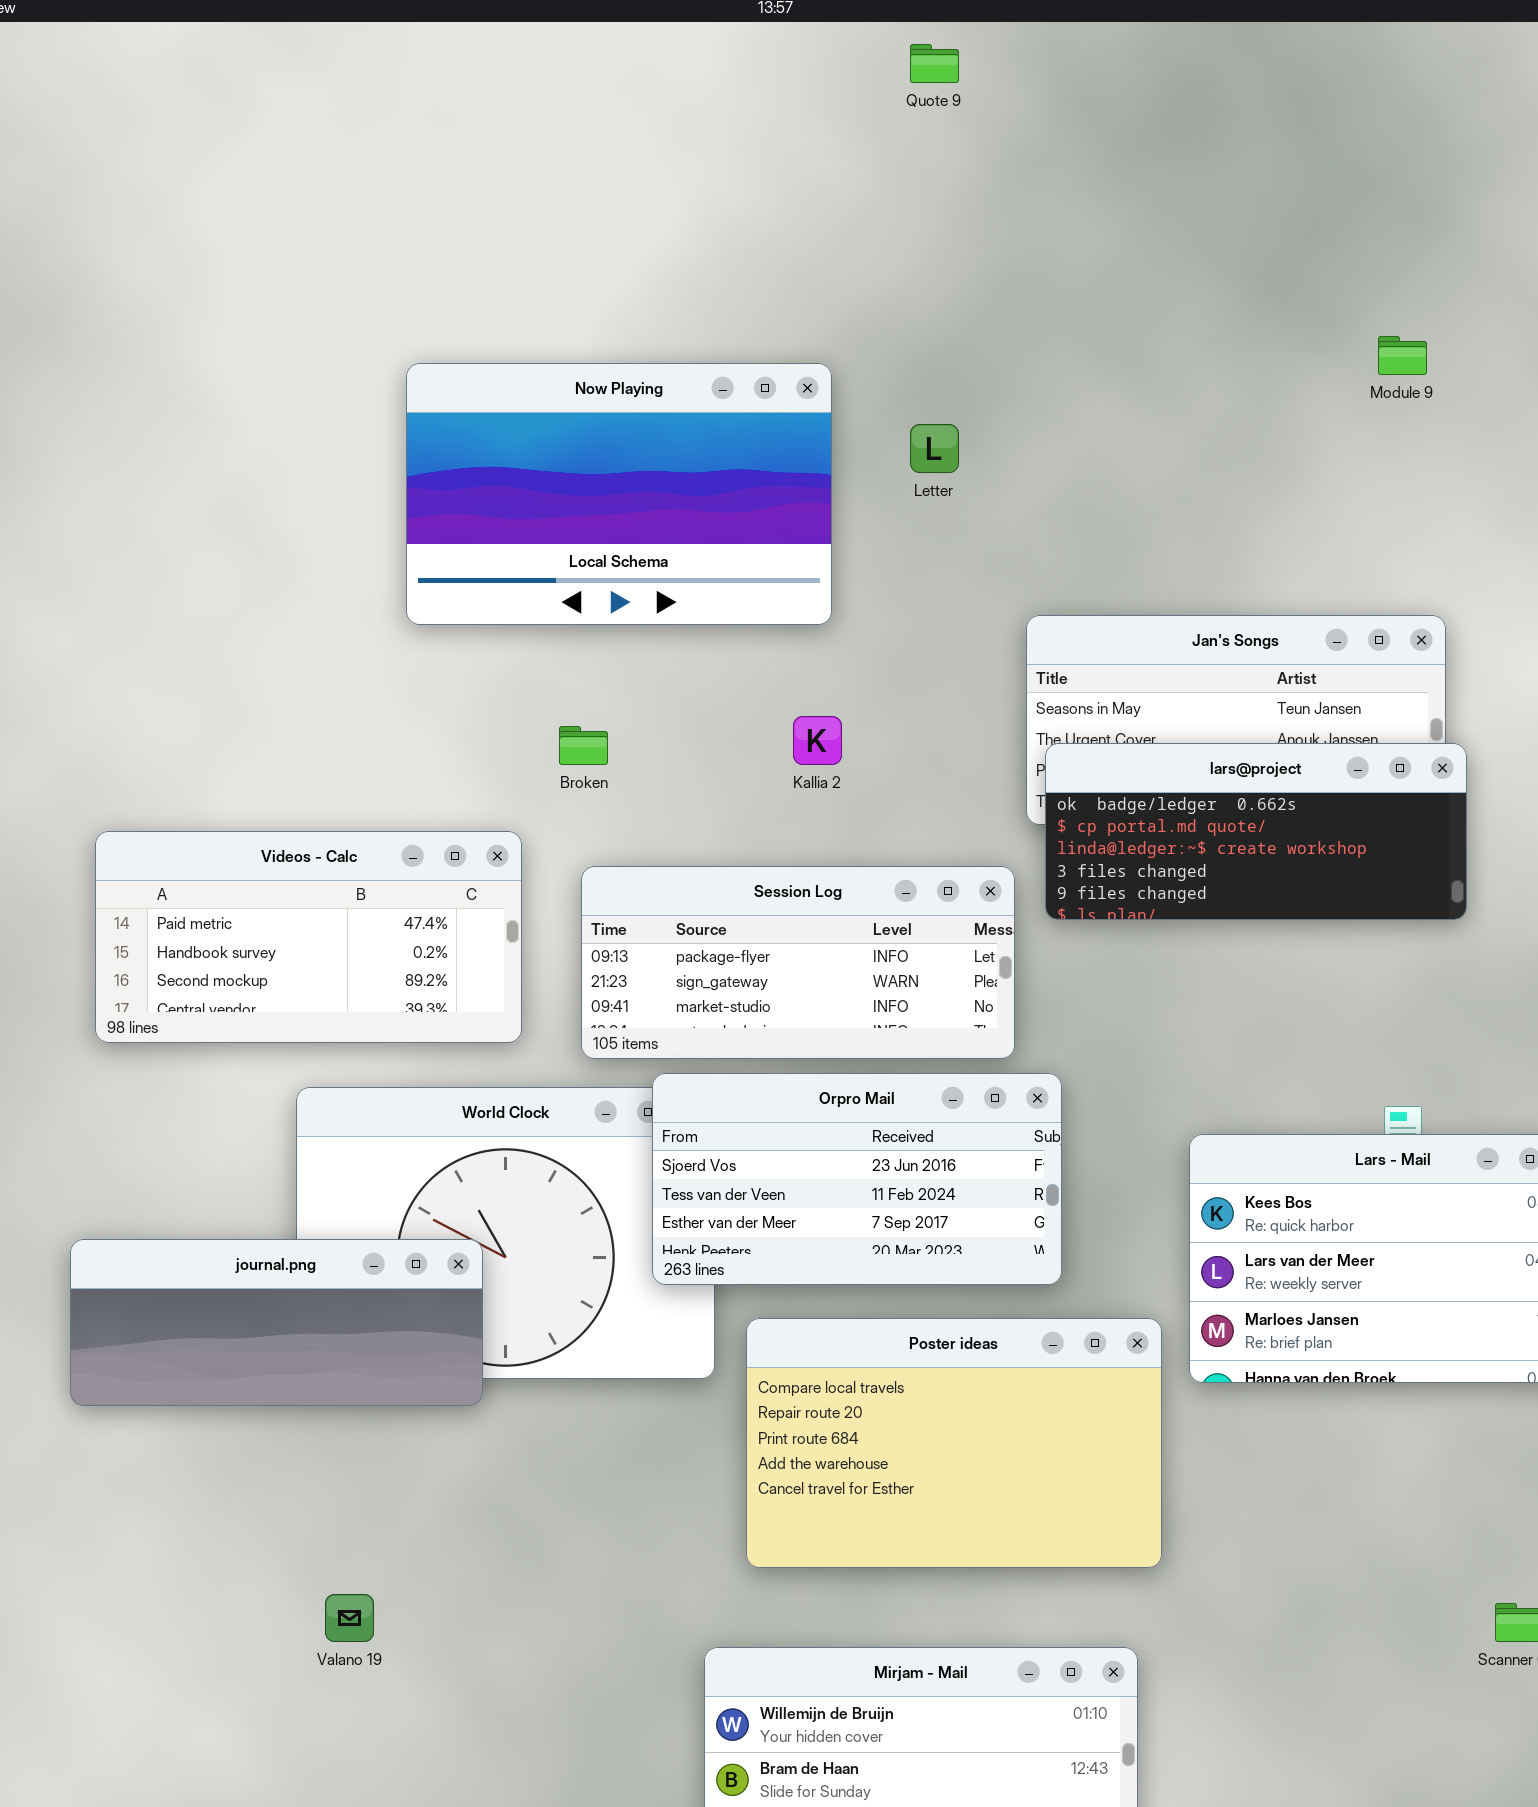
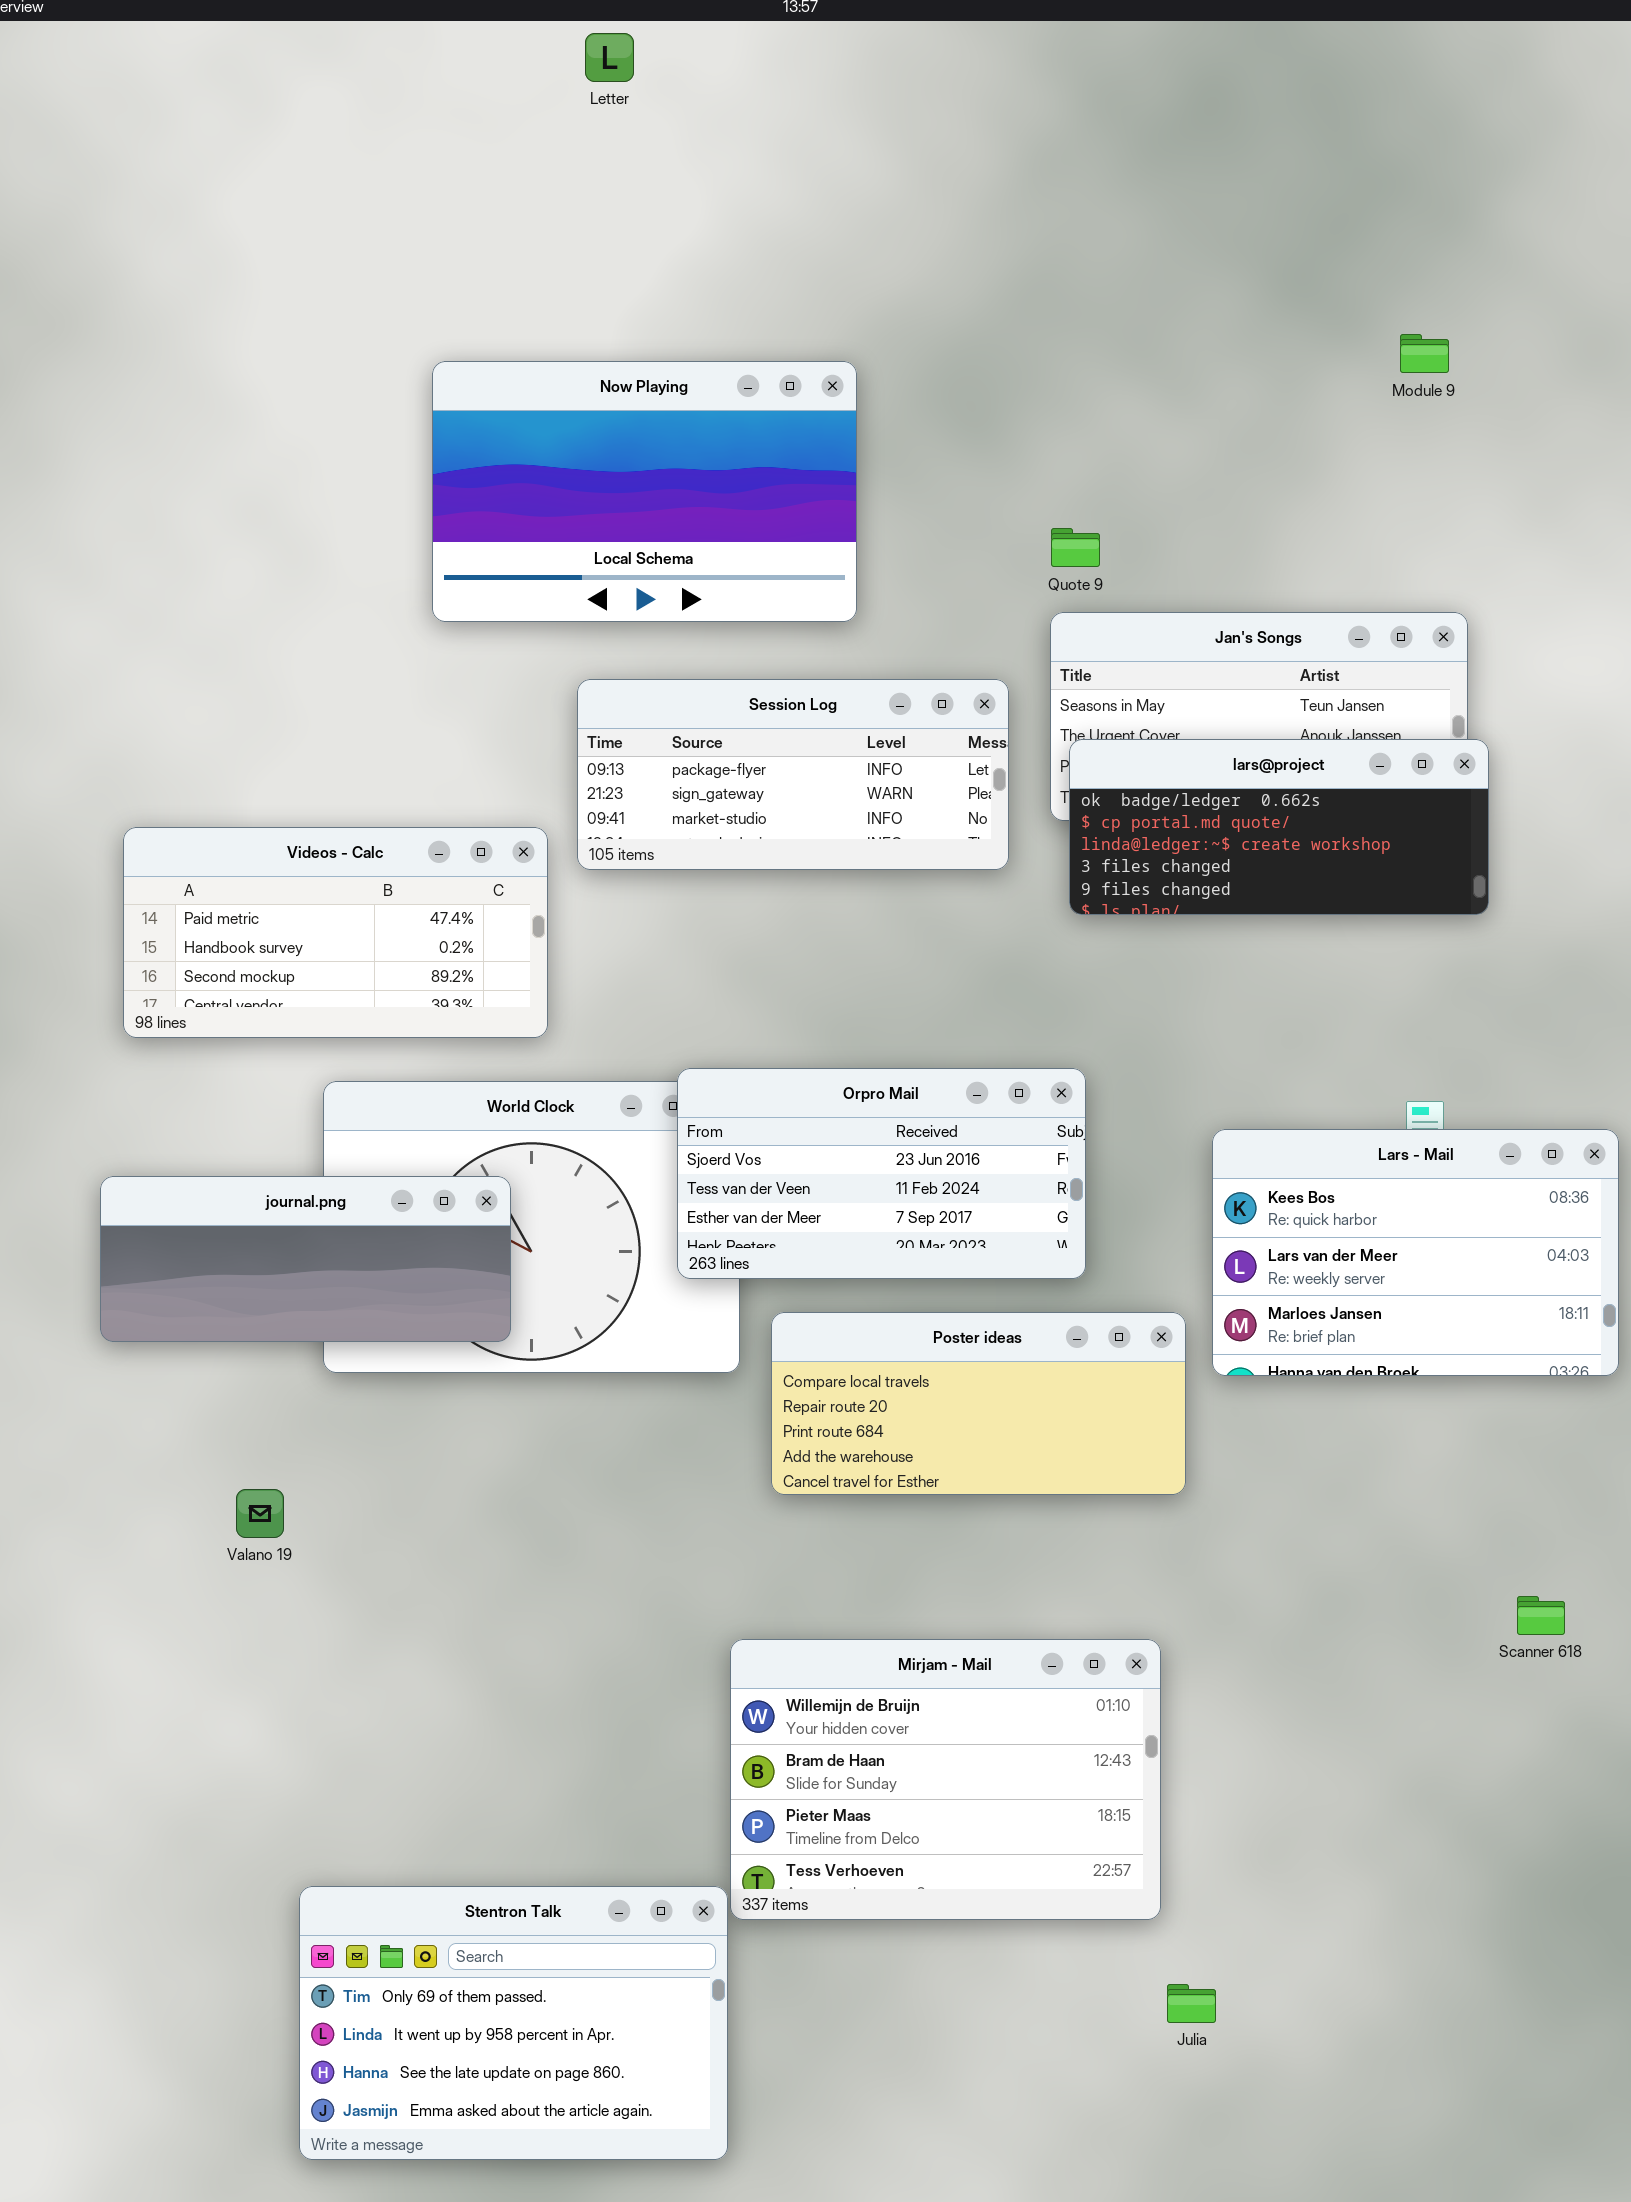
Quote 9: [910,44,959,83] -> [1051,528,1100,567], moved
Letter: [910,424,959,473] -> [585,33,634,82], moved
Session Log: [581,866,1015,1059] -> [577,679,1009,870], moved
journal.png: [70,1239,483,1406] -> [100,1176,511,1342], moved
Poster ideas: [746,1318,1162,1568] -> [771,1312,1186,1495], resized
Valano 19: [325,1594,374,1642] -> [236,1489,284,1538], moved

